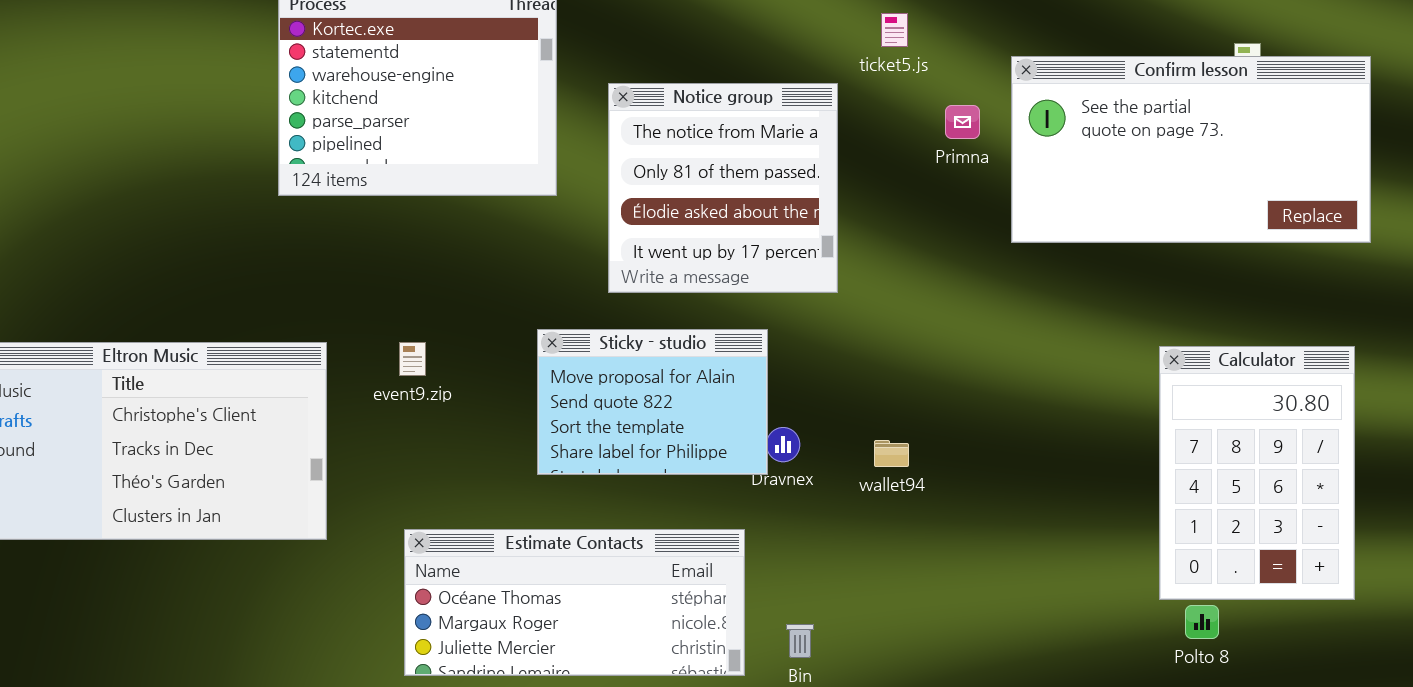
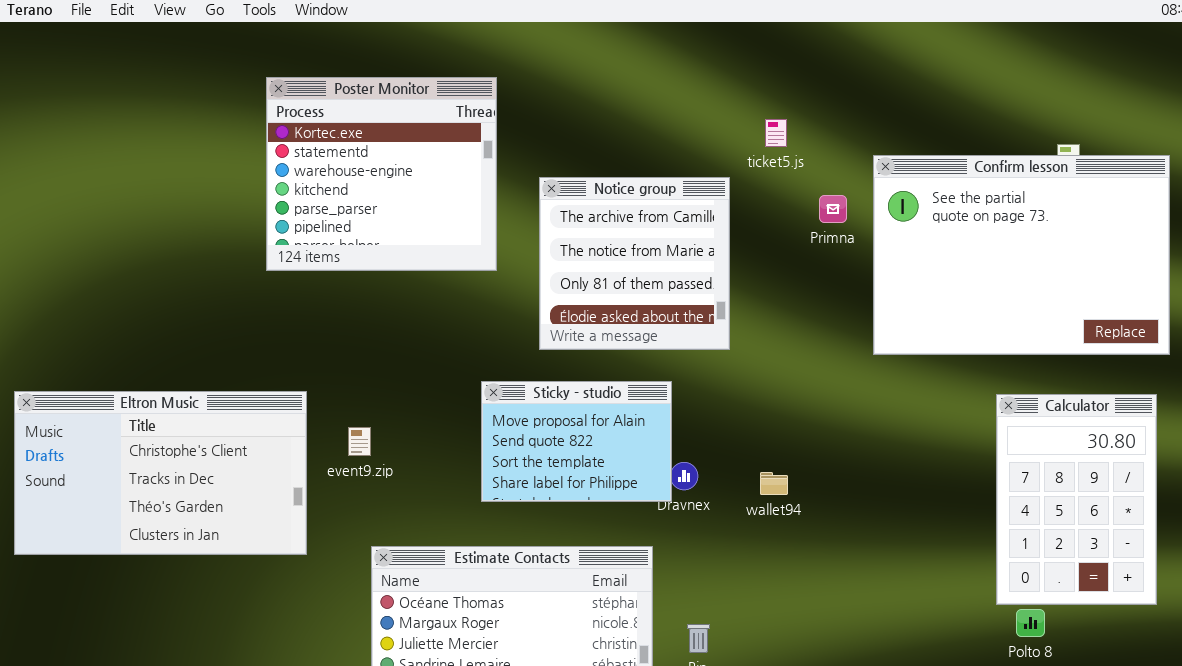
Confirm lesson: [1011,56,1371,243] -> [873,155,1170,355], resized
Notice group: [608,83,838,293] -> [539,177,730,350], scrolled up 1 row
event9.zip: [399,342,426,376] -> [348,427,371,456], moved

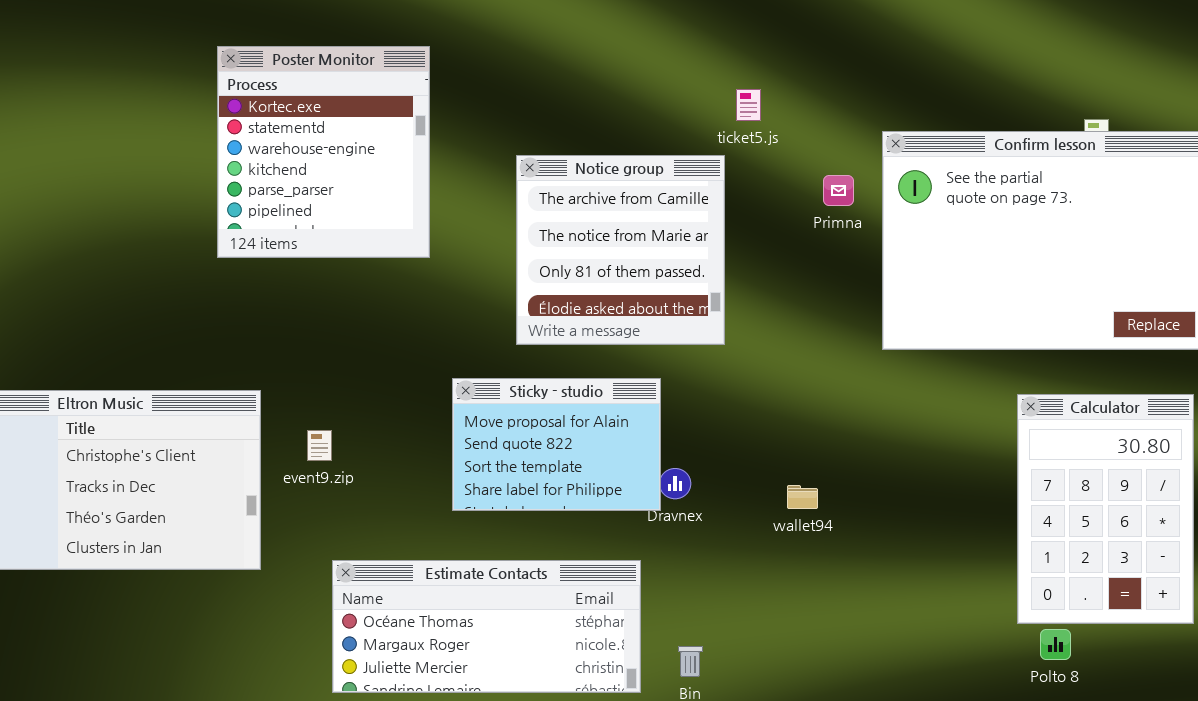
Poster Monitor: [266,77,497,271] -> [217,46,430,258], resized
ticket5.js: [765,119,787,147] -> [736,89,761,121], moved
wallet94: [760,472,788,495] -> [787,485,818,509], moved

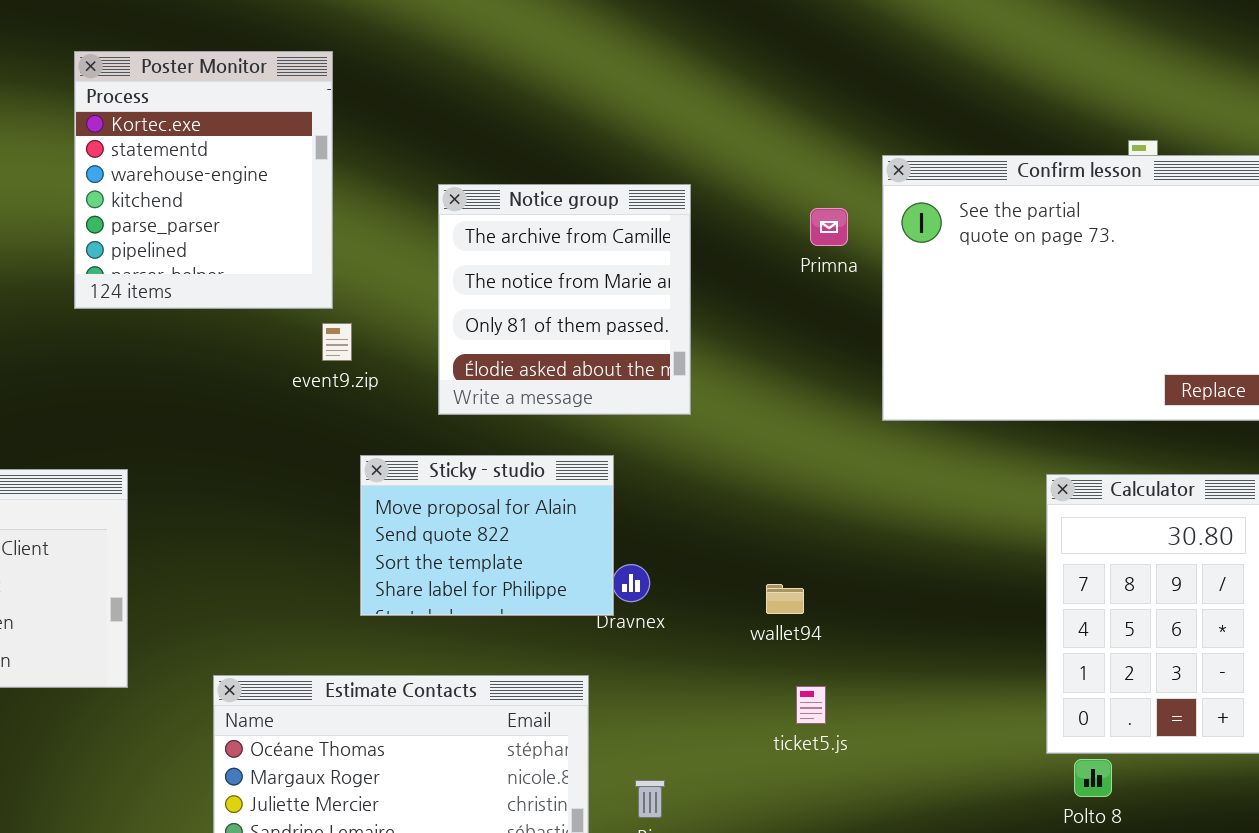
ticket5.js: [736,89,761,121] -> [796,686,826,724], moved
event9.zip: [307,430,332,461] -> [322,323,352,361], moved

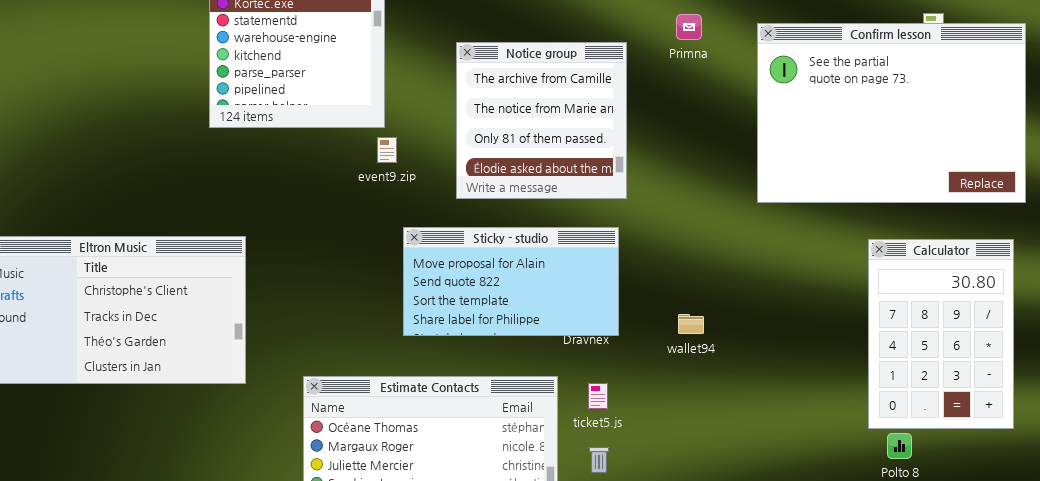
Primna: [810,208,848,246] -> [676,14,702,40], moved
Sticky - studio: [360,455,614,616] -> [403,227,619,336], resized
ticket5.js: [796,686,826,724] -> [588,383,608,409], moved

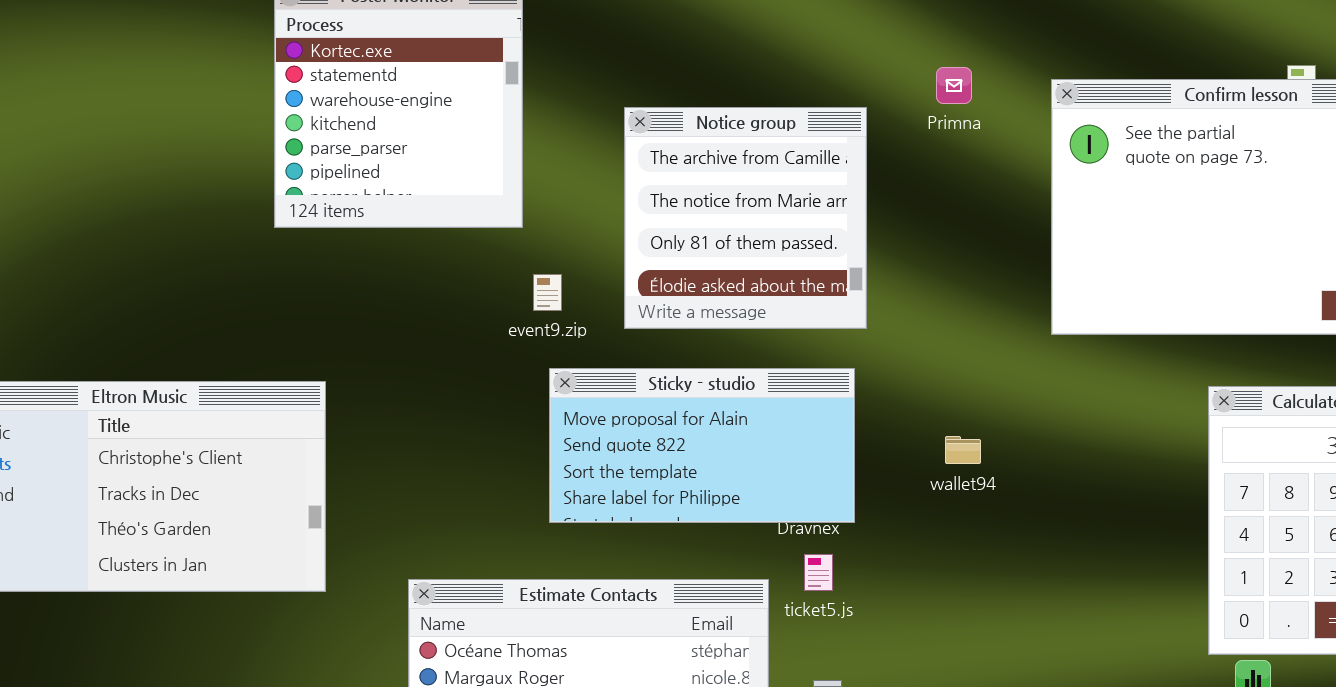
event9.zip: [377,137,397,163] -> [533,274,562,311], moved
wallet94: [678,314,704,334] -> [945,436,981,464], moved
ticket5.js: [588,383,608,409] -> [804,554,833,591], moved

